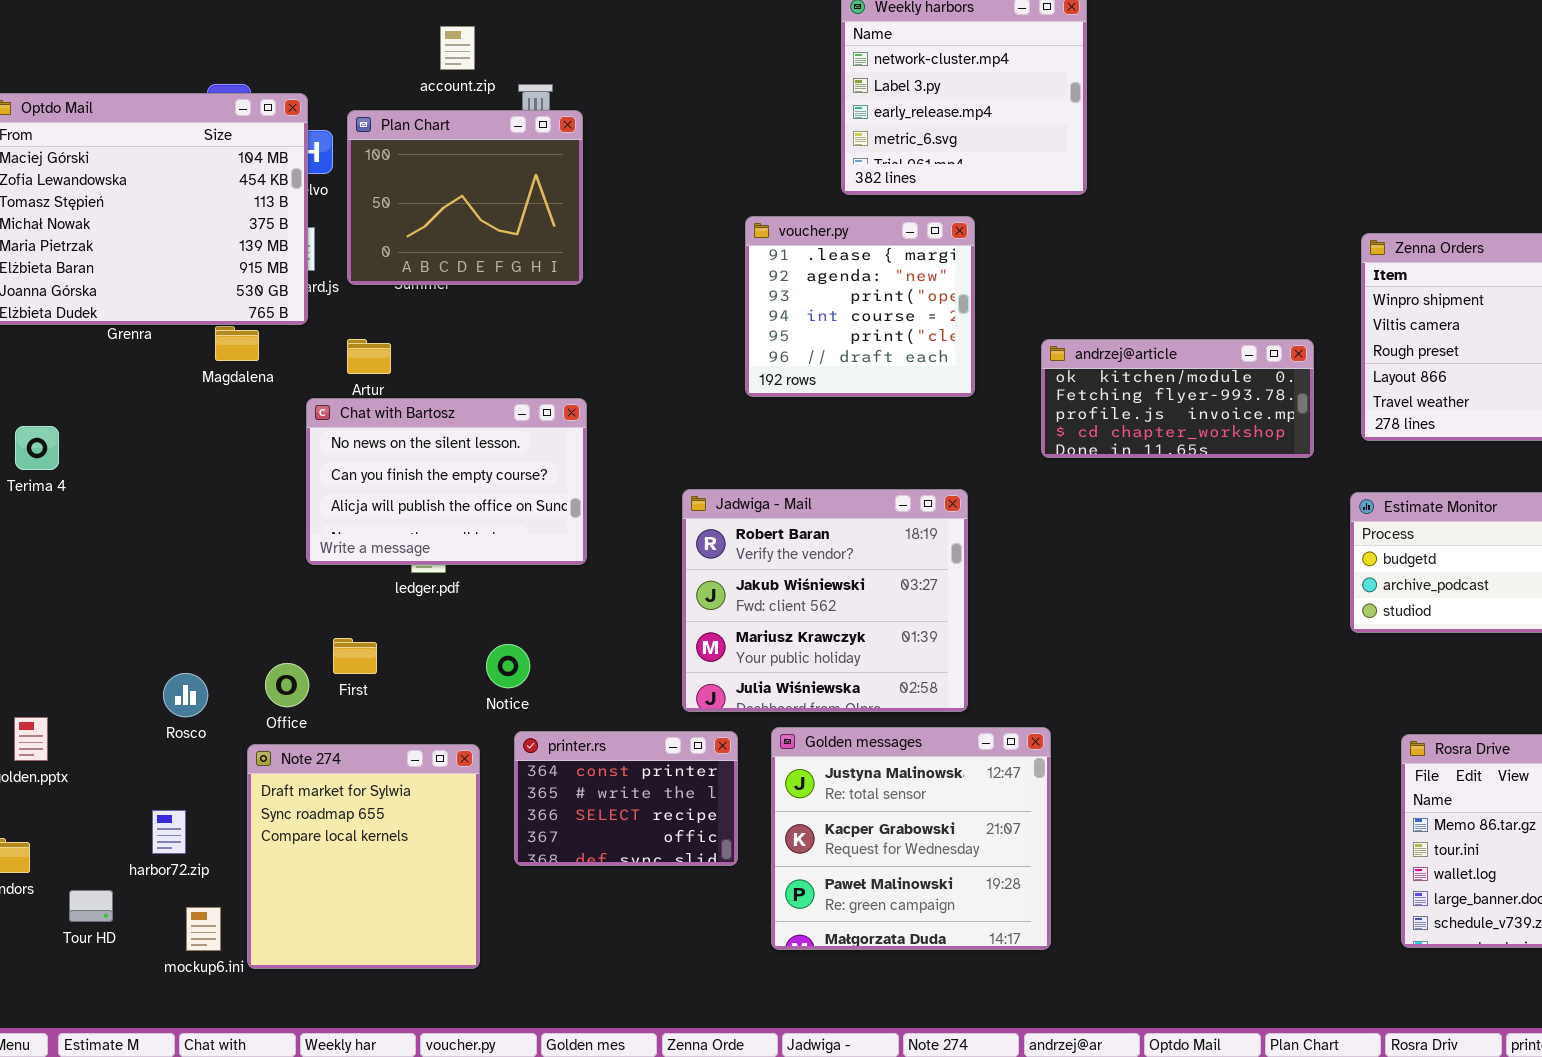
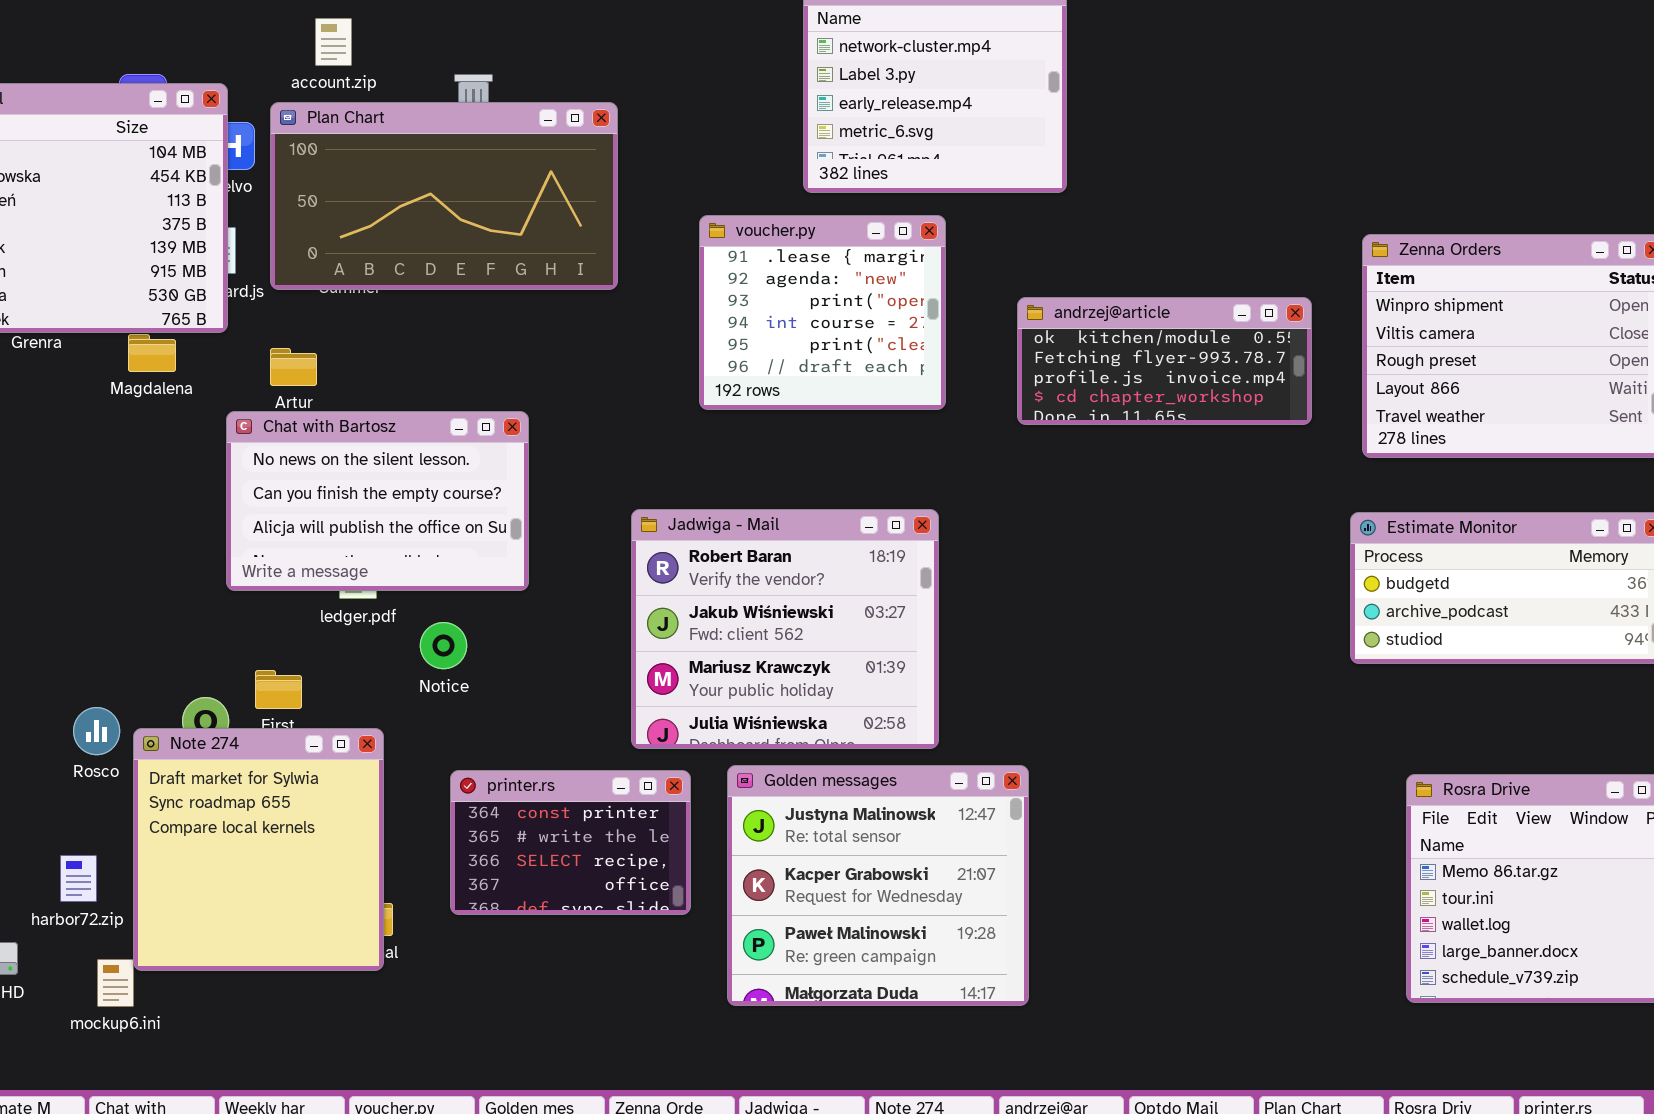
account.zip: [440,26,475,70] -> [315,18,352,66], moved
Plan Chart: [347,110,583,285] -> [270,102,618,290], resized
andrzej@article: [1041,339,1314,458] -> [1017,297,1312,425], moved
Notice: [486,644,530,688] -> [420,622,467,669], moved
Note 274: [247,744,480,969] -> [133,728,384,971], moved

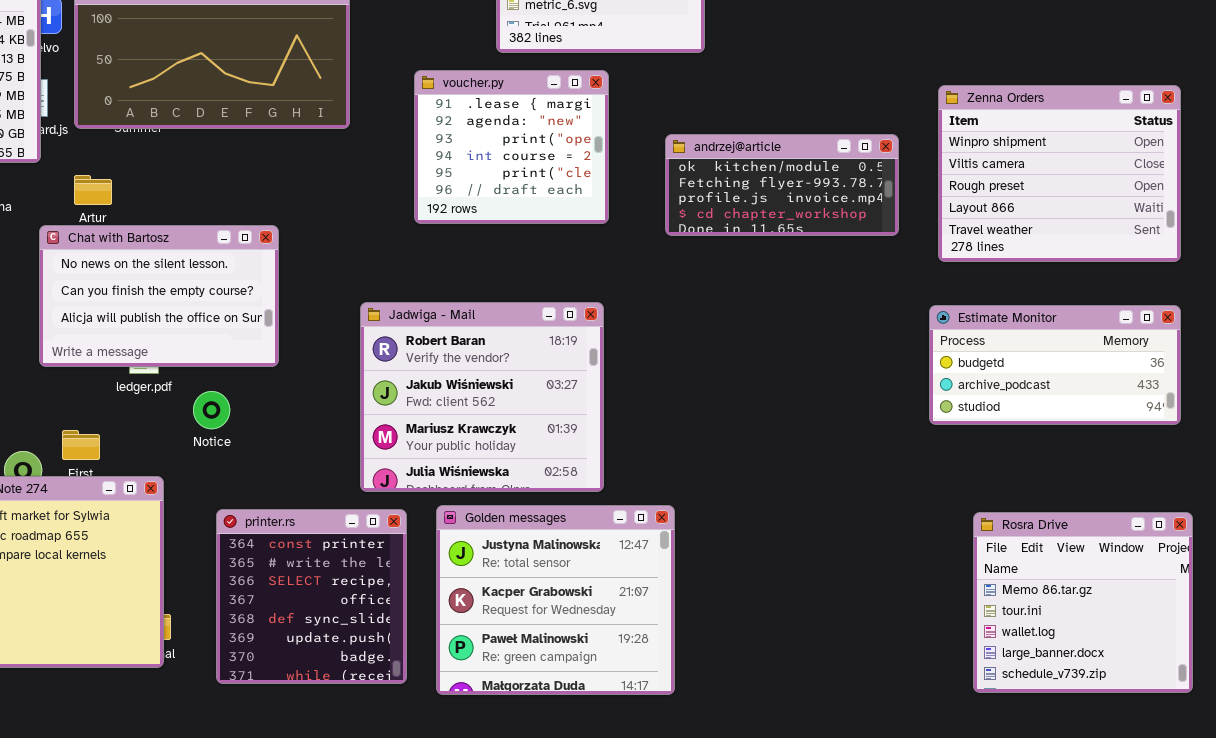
printer.rs: [450,770,691,915] -> [216,509,407,684], resized

